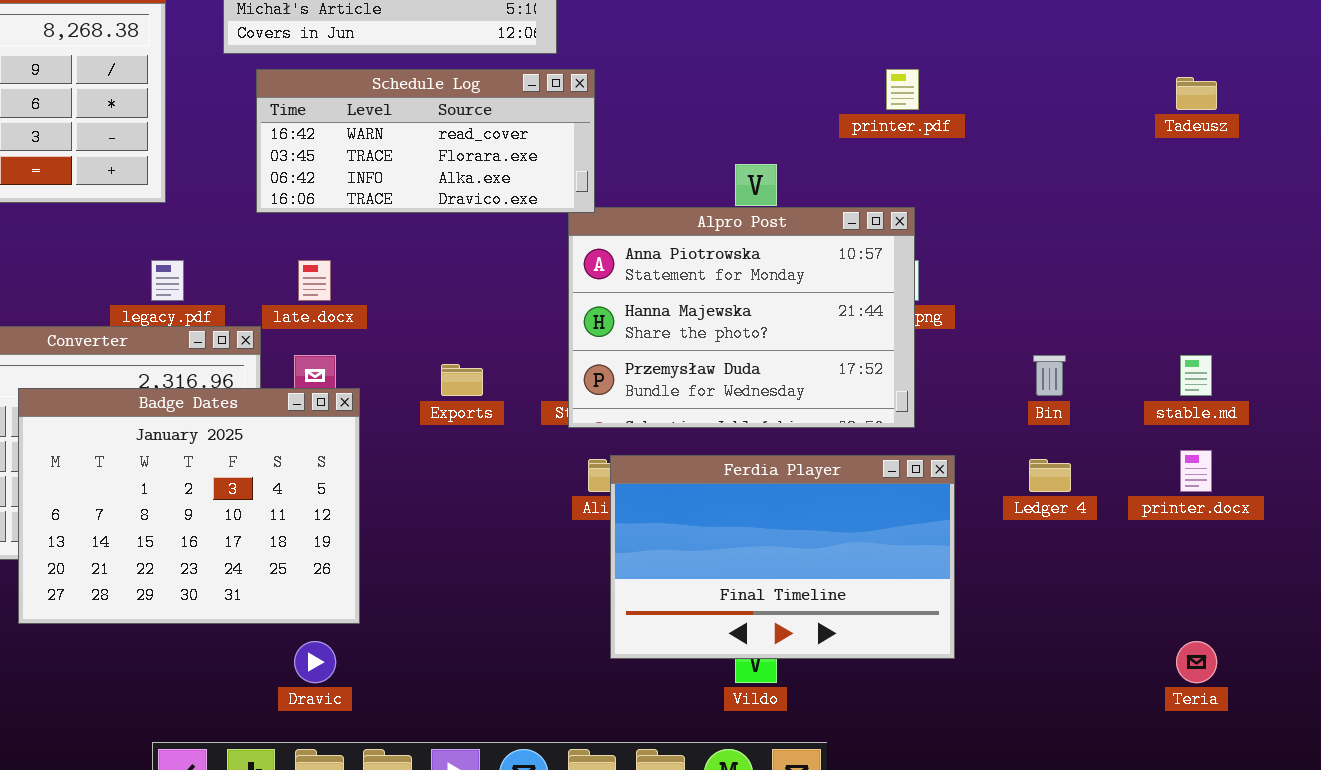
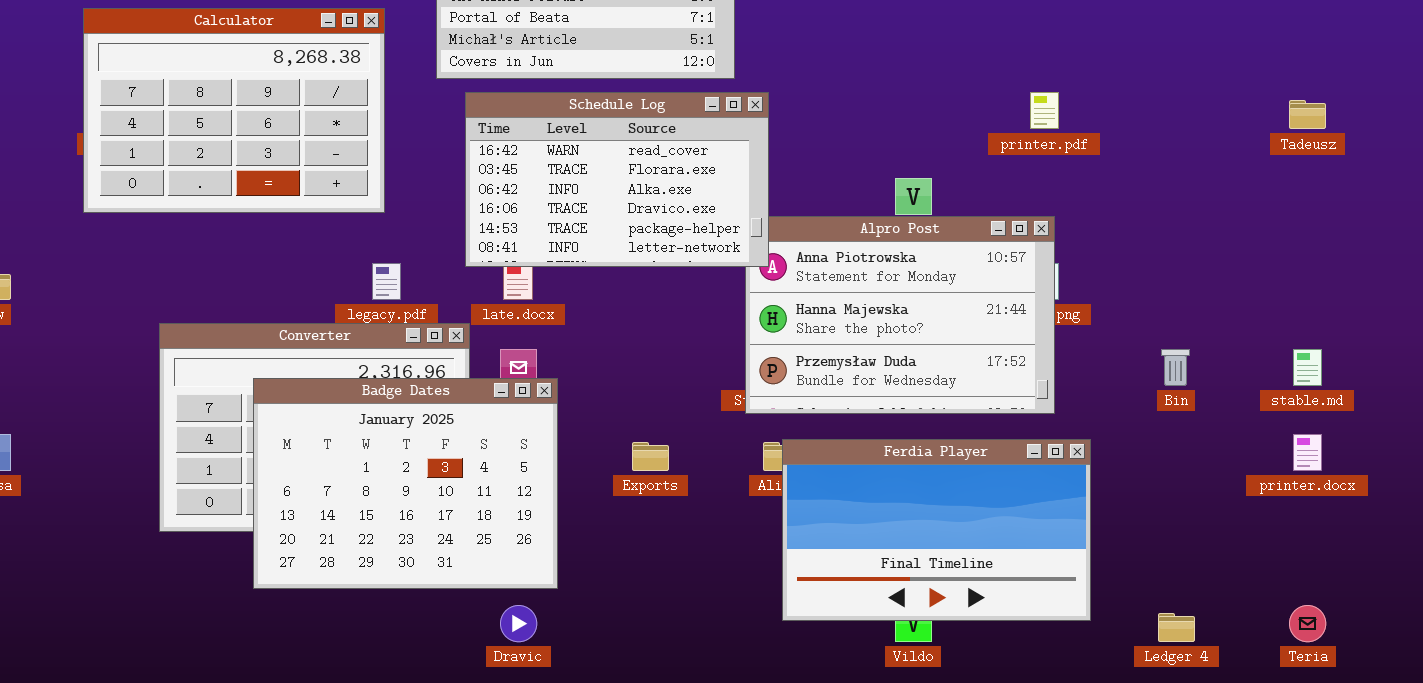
Schedule Log: [256,69,595,213] -> [465,92,769,267], resized
Exports: [441,364,483,396] -> [632,442,669,471], moved
Ledger 4: [1029,459,1071,492] -> [1158,613,1195,642], moved

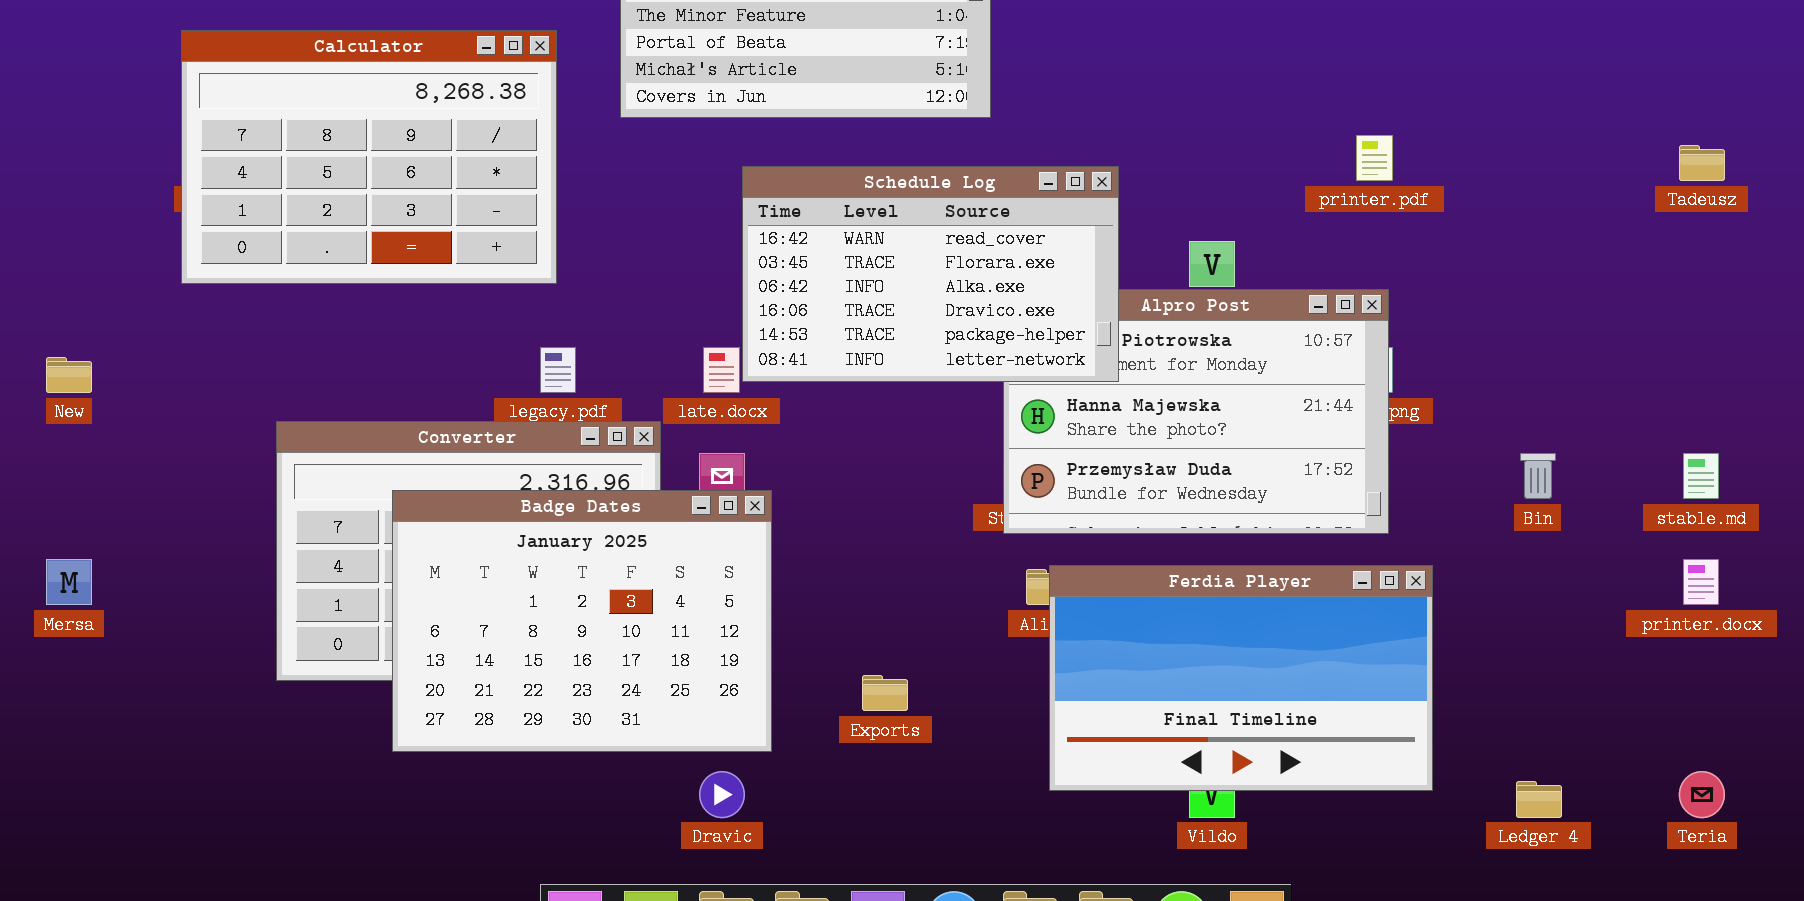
Schedule Log: [465,92,769,267] -> [742,166,1119,382], moved
Exports: [632,442,669,471] -> [862,675,908,711], moved

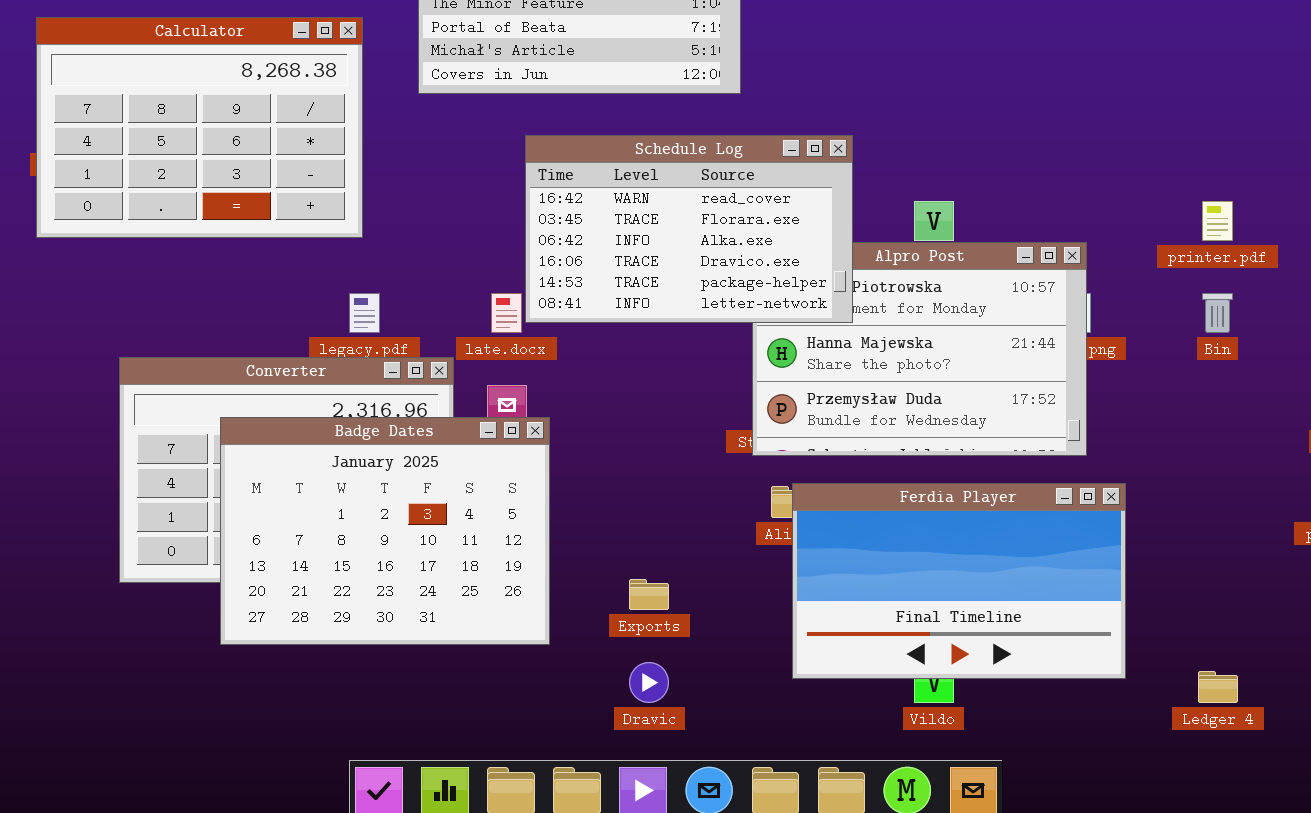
printer.pdf: [1356,135,1393,181] -> [1202,201,1233,241], moved
Bin: [1520,453,1556,499] -> [1202,293,1233,333], moved
Dravic: [699,771,745,818] -> [629,662,669,703], moved

